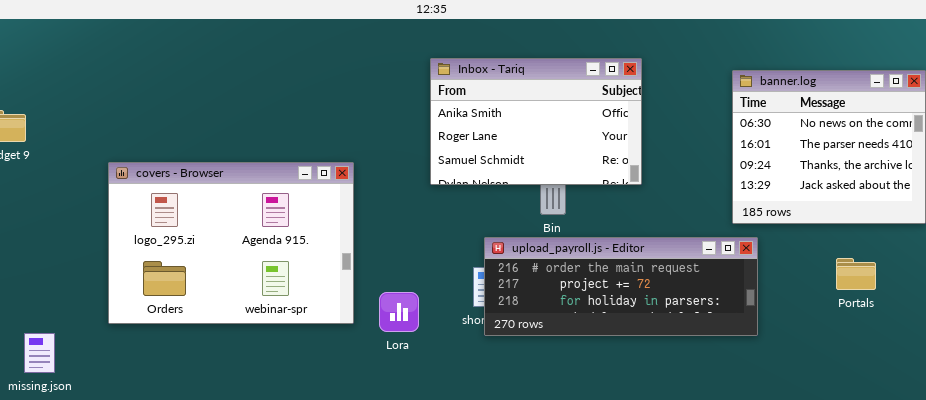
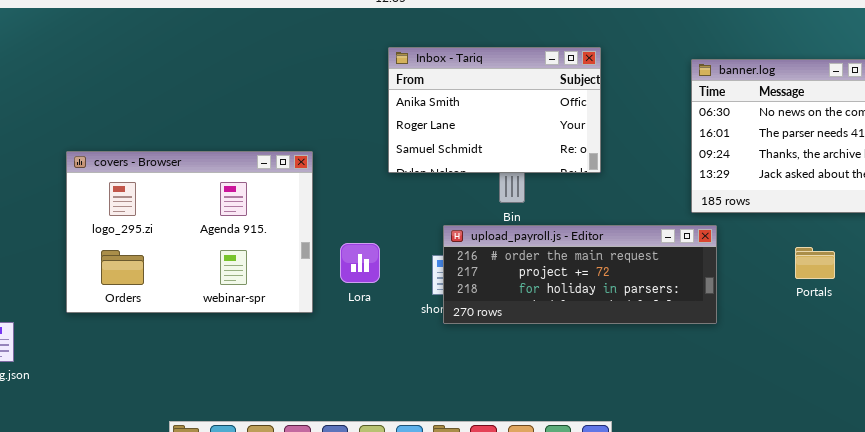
Lora: [379,292,419,332] -> [340,243,380,283], moved

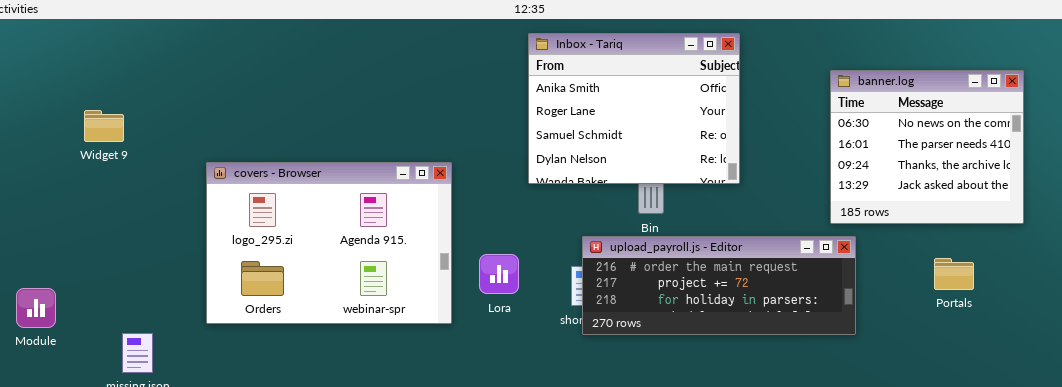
Inbox - Tariq: [388,47,601,173] -> [528,33,740,184], resized

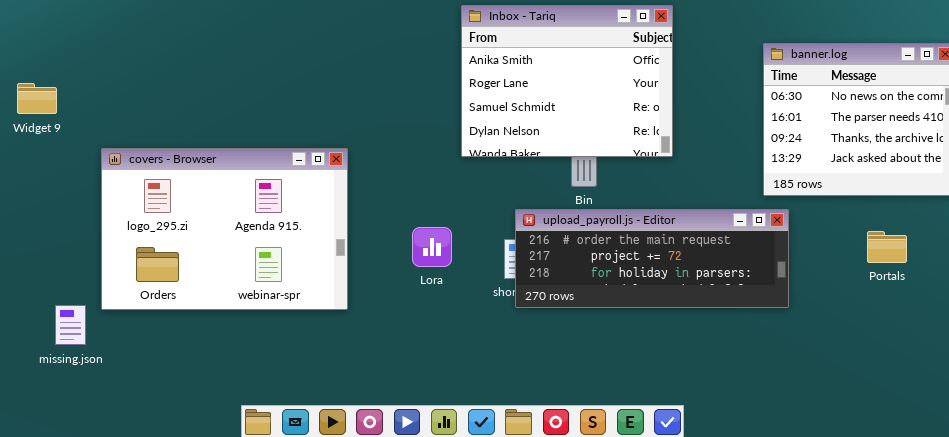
covers - Browser: [206,162,452,324] -> [101,148,348,310], moved

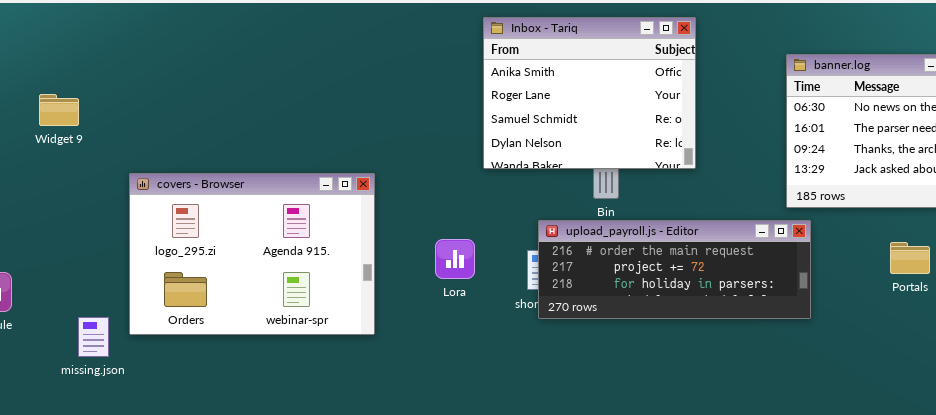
covers - Browser: [101,148,348,310] -> [129,173,375,335], moved

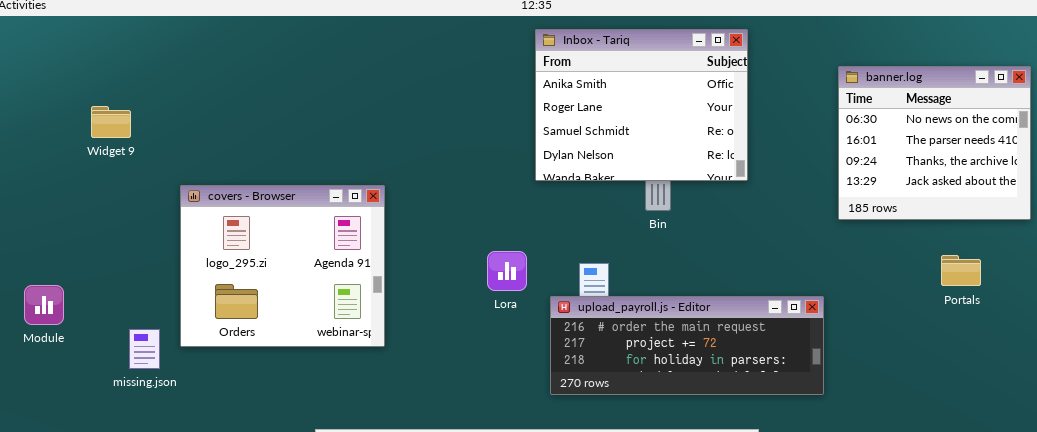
covers - Browser: [129,173,375,335] -> [180,185,385,347], resized
upload_payroll.js - Editor: [538,220,811,319] -> [550,296,824,395], moved

